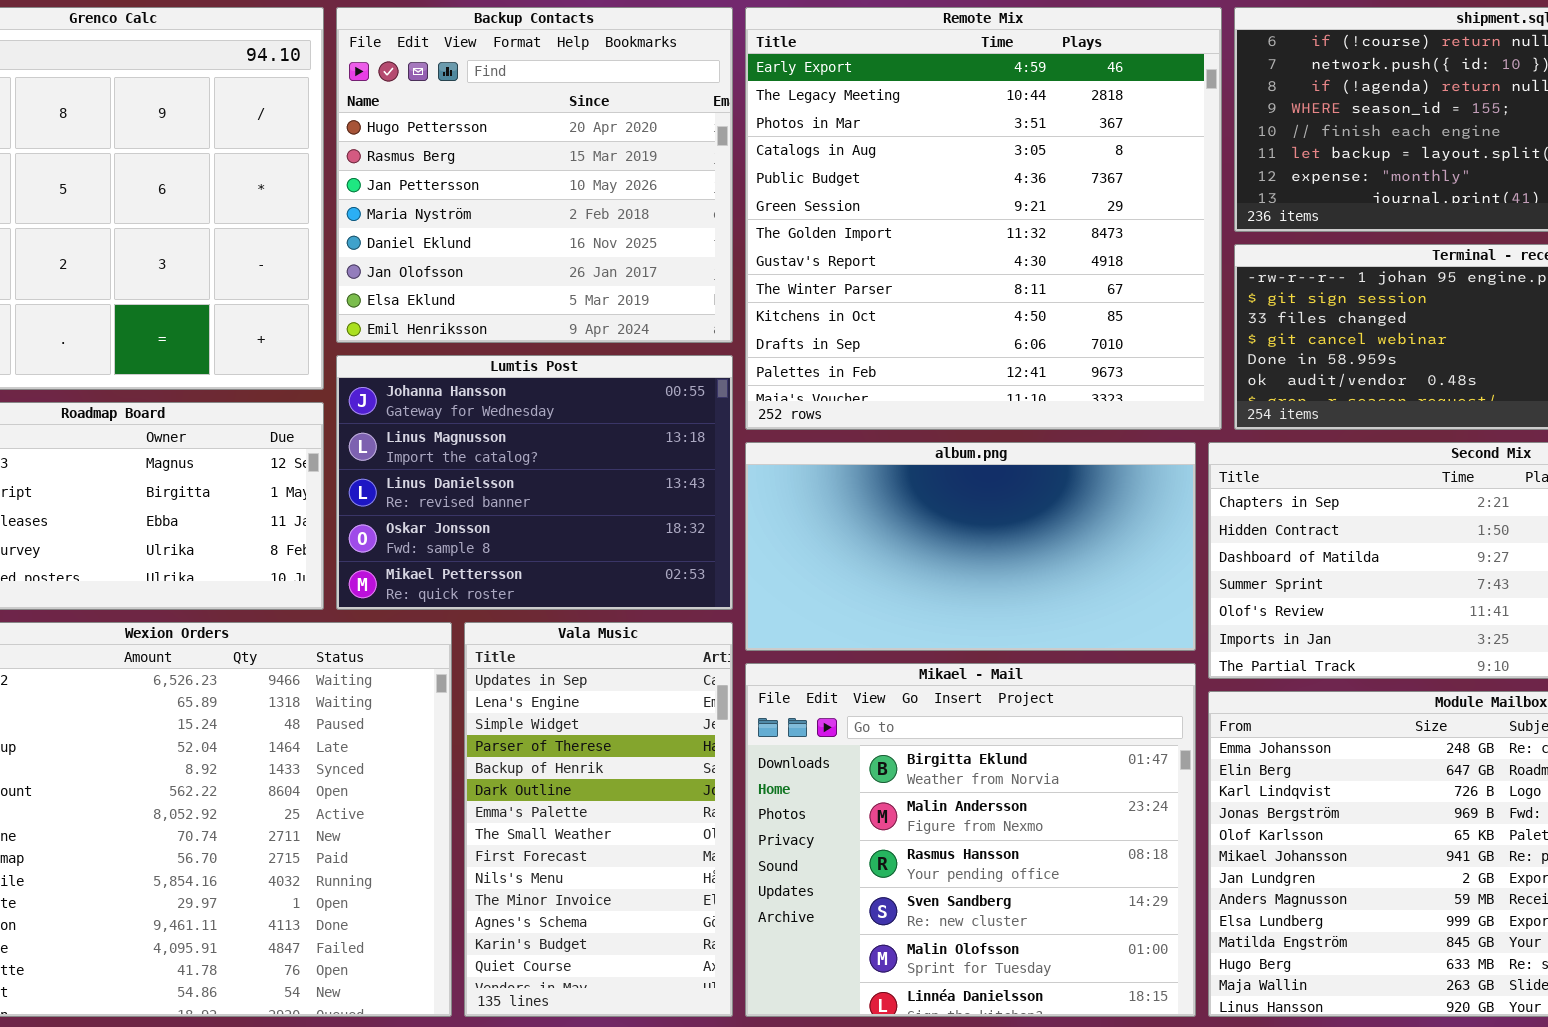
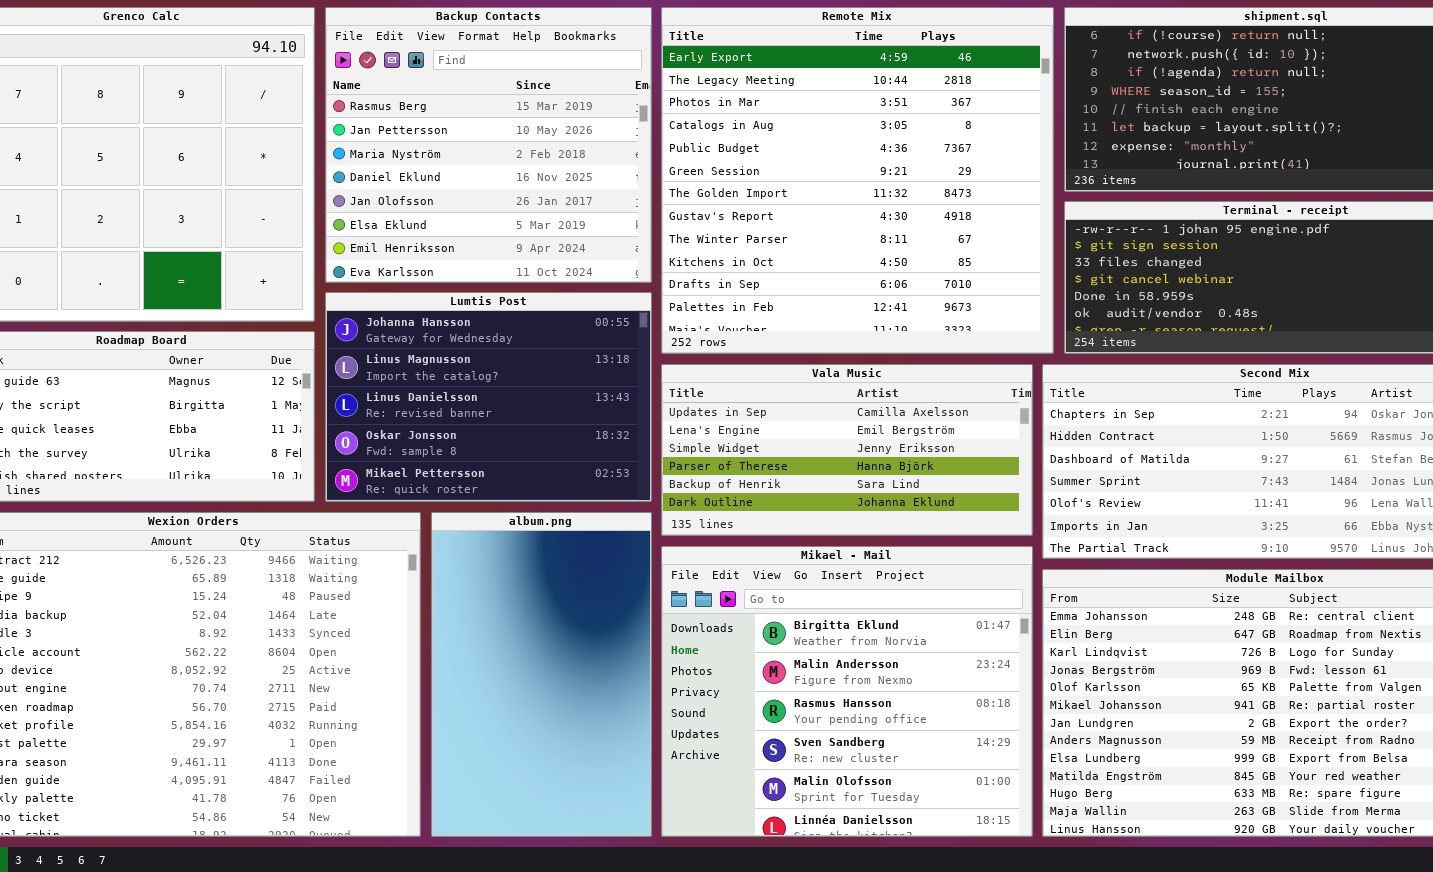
Backup Contacts: [336,7,733,343] -> [325,7,652,283], scrolled down 1 row
album.png: [745,442,1196,651] -> [431,512,652,837], moved, resized
Vala Music: [464,622,733,1017] -> [661,364,1033,536], moved, resized

